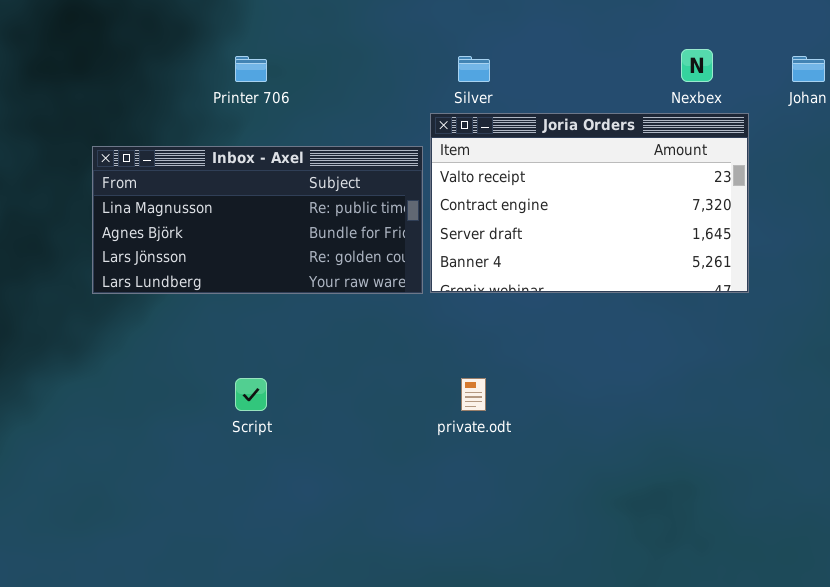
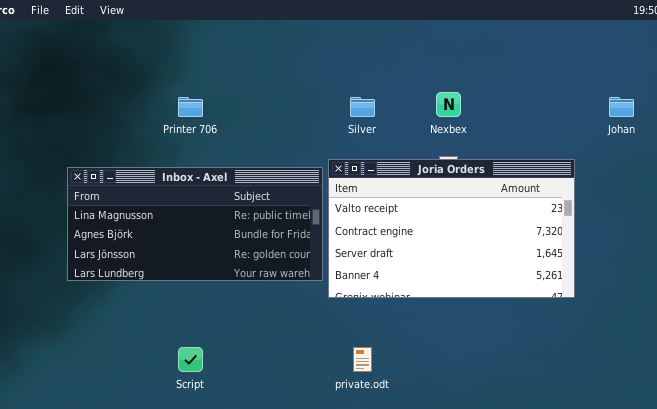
Nexbex: [681,49,713,82] -> [436,92,461,117], moved
Joria Orders: [430,113,749,293] -> [328,159,575,298], moved

